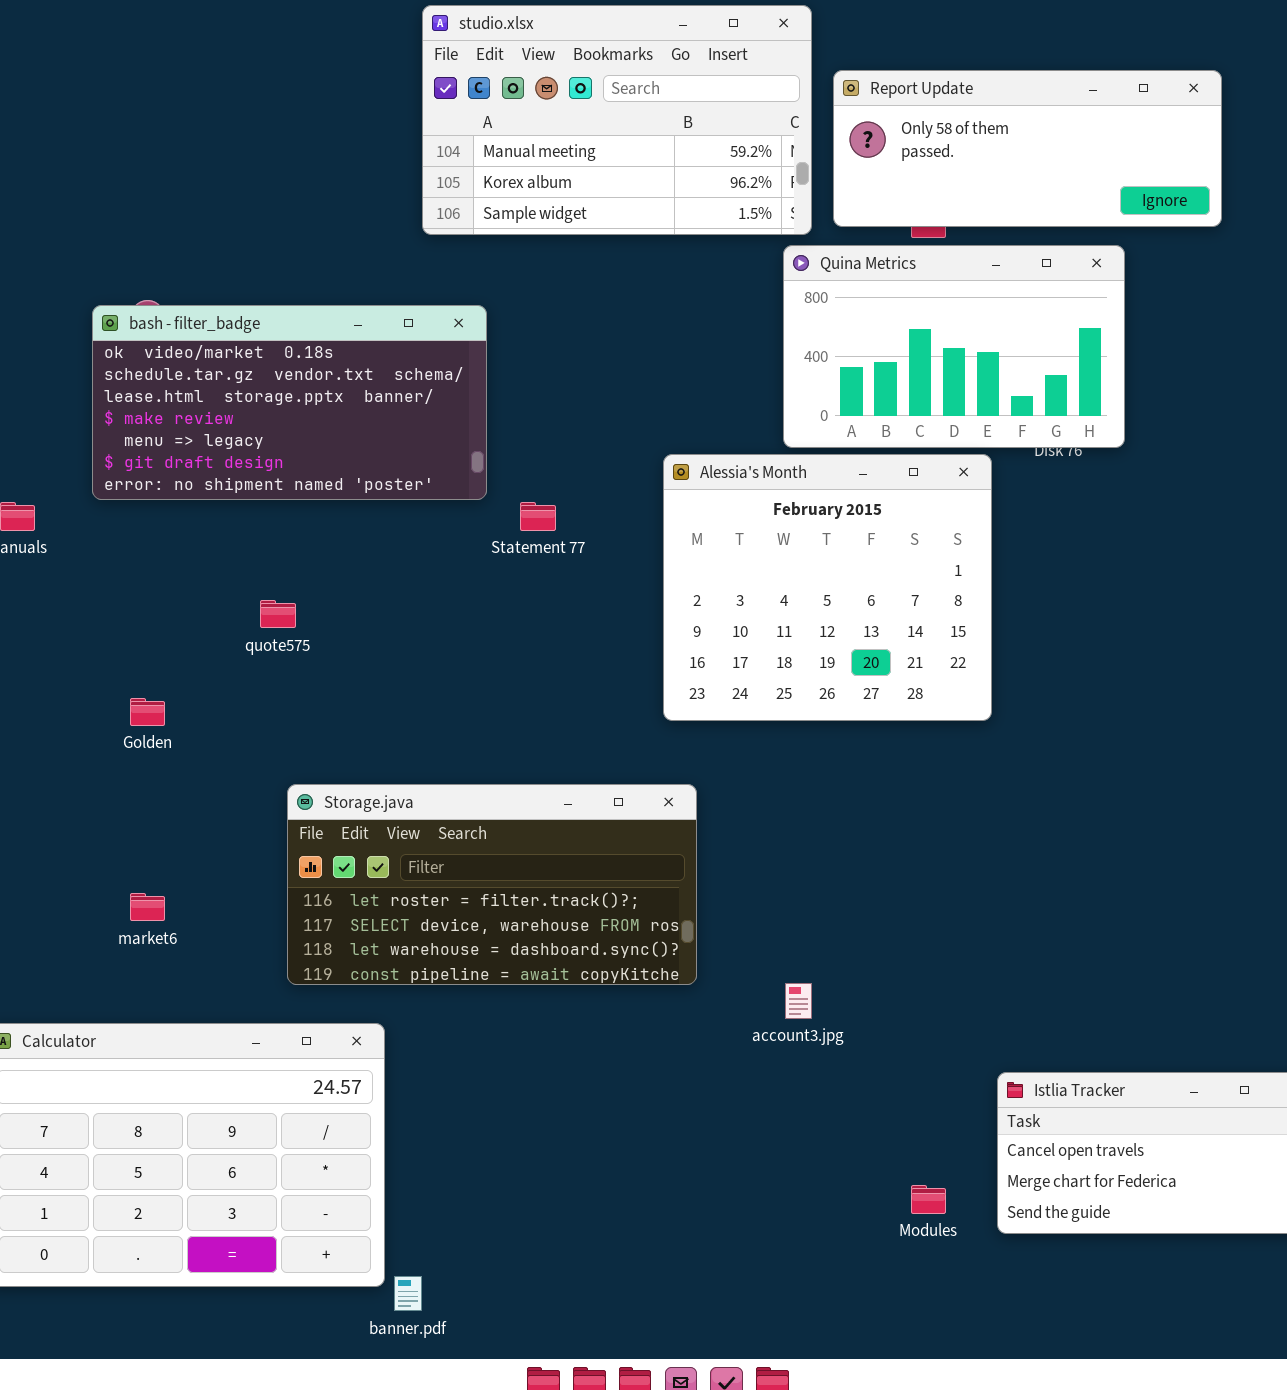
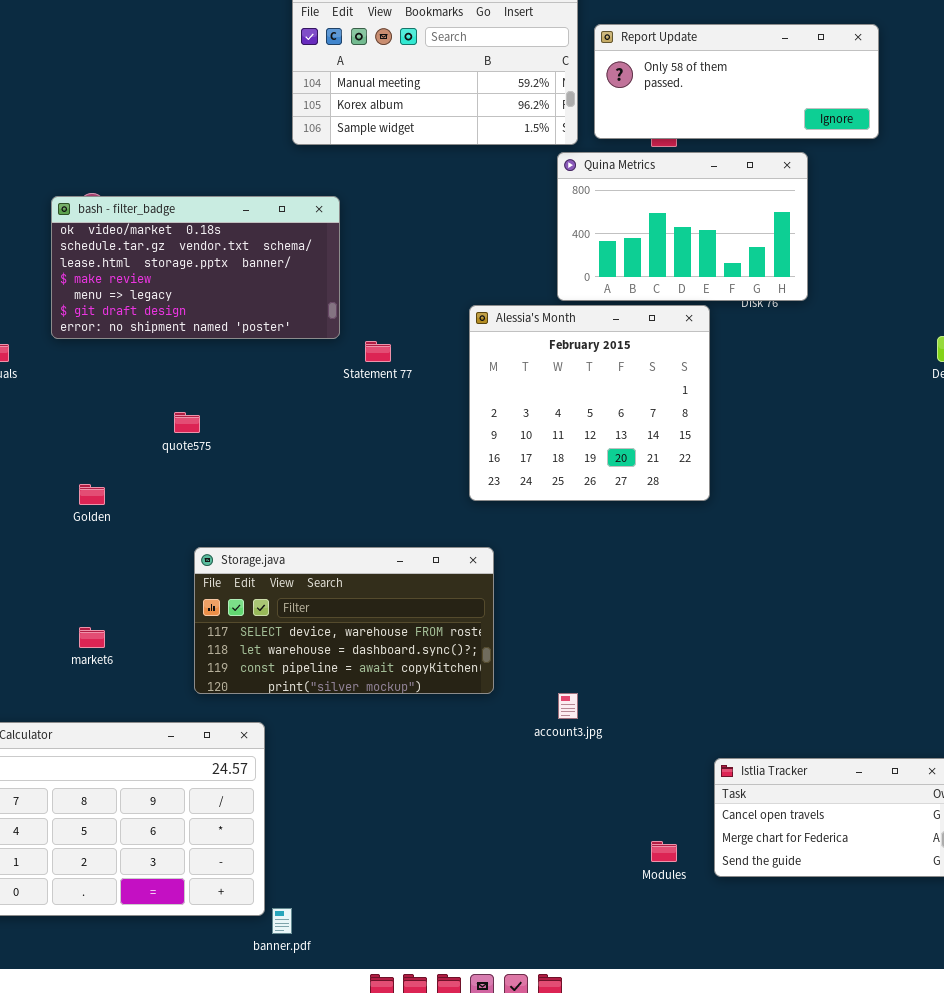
Storage.java: [287,784,697,985] -> [194,547,494,694], scrolled down 1 row

